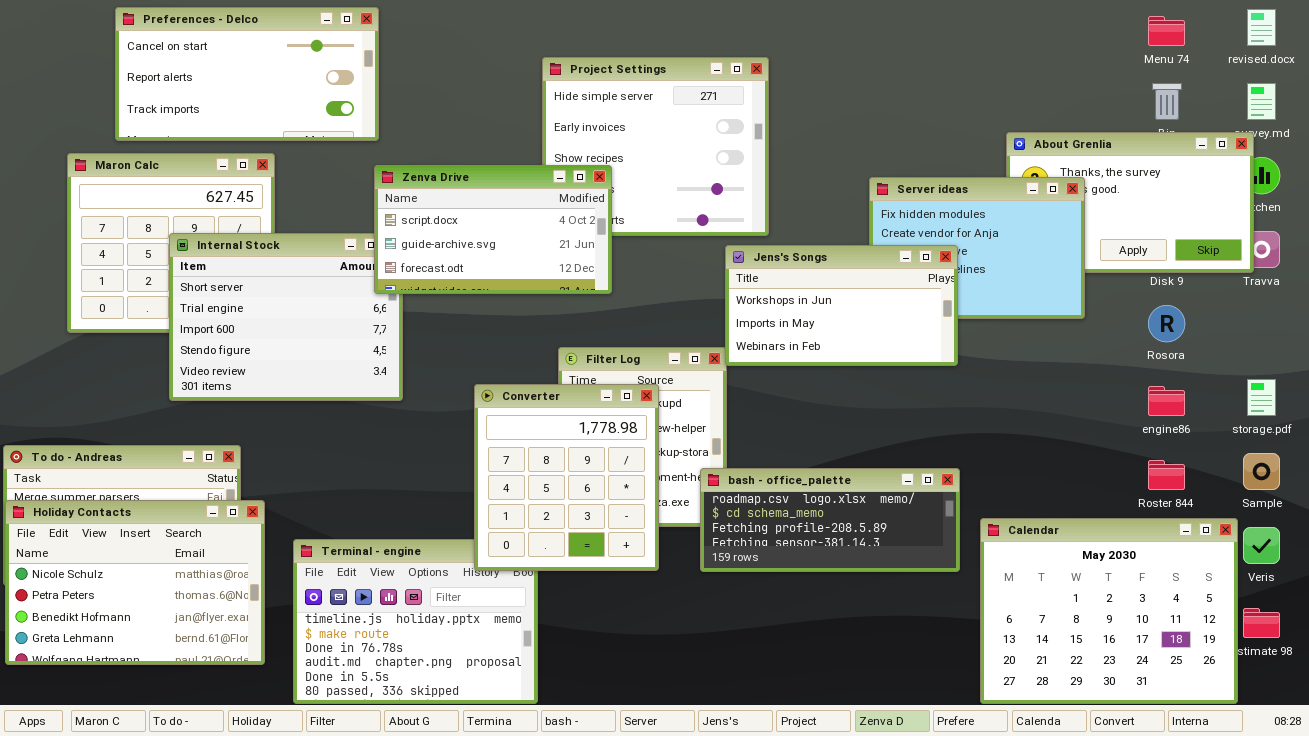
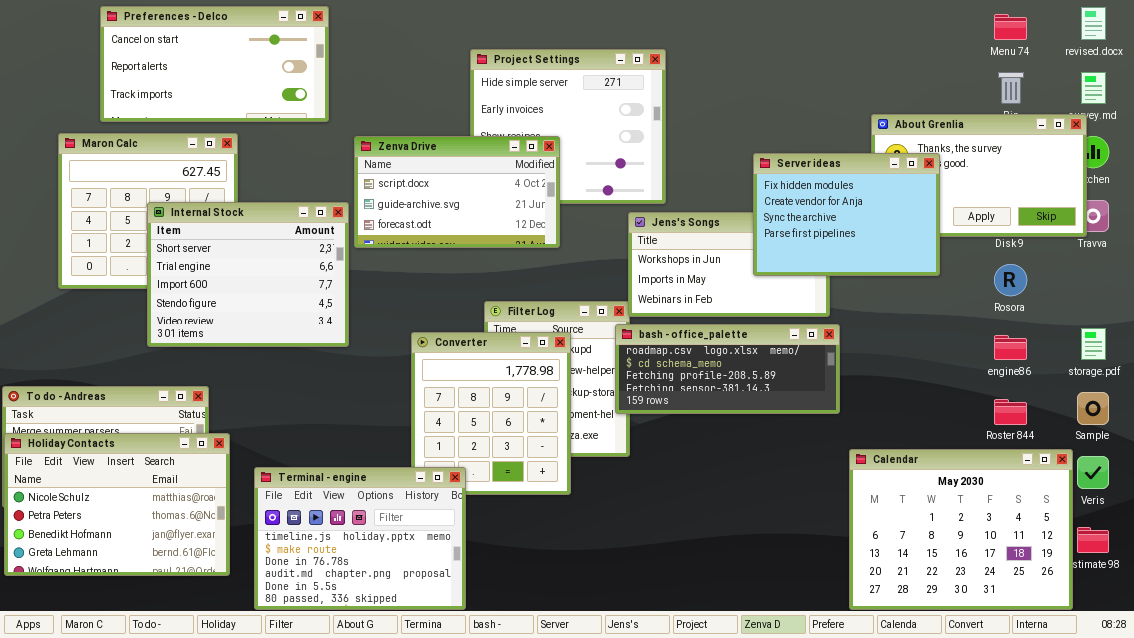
Zenva Drive: [374,165,612,294] -> [354,136,560,248], moved
Server ideas: [869,177,1085,319] -> [753,153,940,276], raised
bash - office_palette: [700,468,960,572] -> [615,324,840,414], moved
Terminal - engine: [293,539,538,704] -> [254,467,466,610], raised

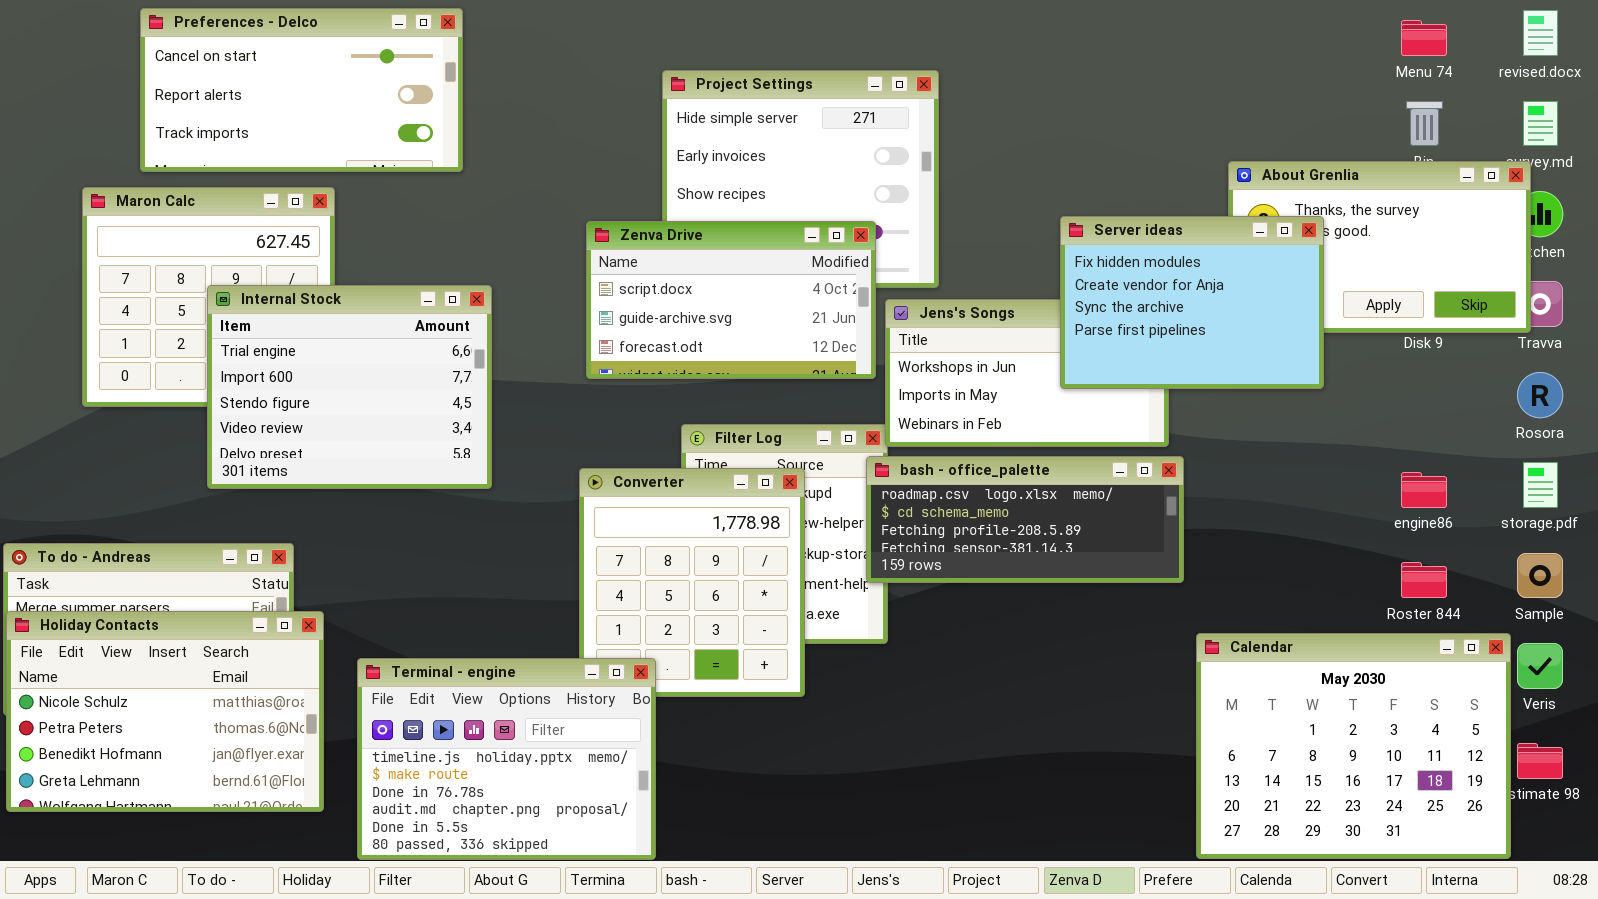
Zenva Drive: [354,136,560,248] -> [586,221,876,379], moved
Internal Stock: [147,202,349,347] -> [207,285,492,489], scrolled down 1 row
Rosora: [994,264,1027,296] -> [1517,372,1563,418], moved

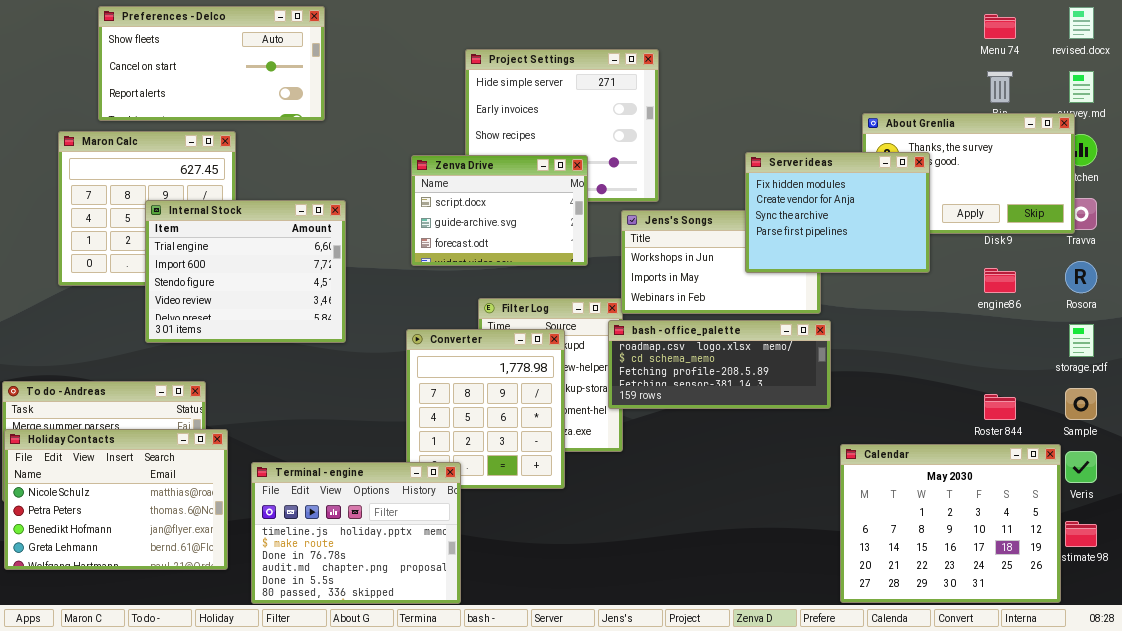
Preferences - Delco: [140,8,463,172] -> [98,6,325,121], scrolled up 1 row
Zenva Drive: [586,221,876,379] -> [411,155,588,266], resized
engine86: [1401,472,1447,508] -> [984,268,1016,293], moved

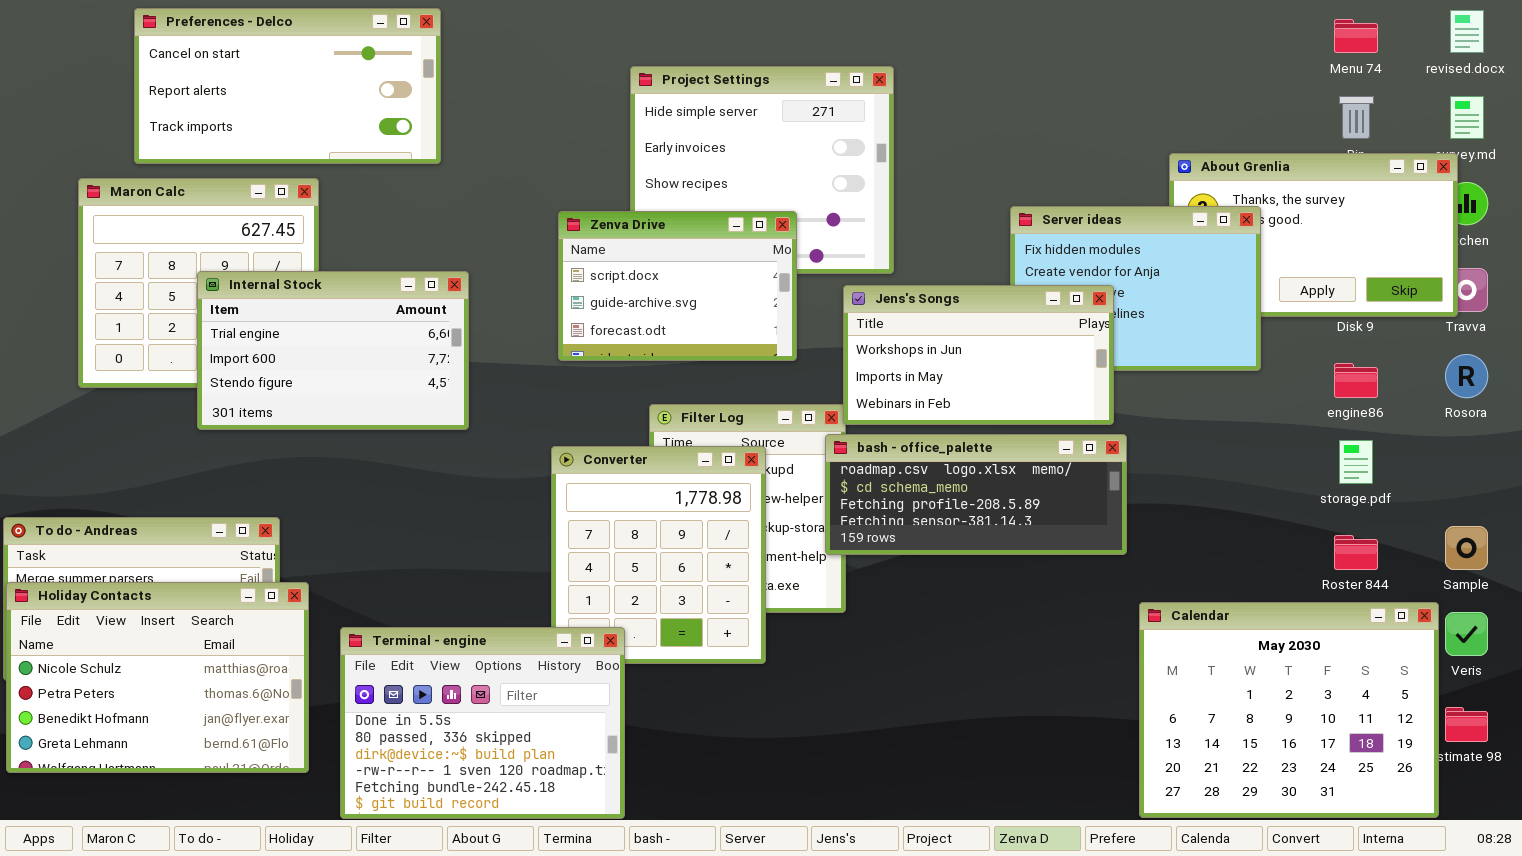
Preferences - Delco: [98,6,325,121] -> [134,8,441,164], scrolled down 1 row
Internal Stock: [145,200,346,343] -> [197,271,469,430], resized
Jens's Songs: [621,210,821,314] -> [843,285,1114,425], raised
storage.pdf: [1069,324,1094,357] -> [1339,440,1373,484], moved
Terminal - engine: [251,462,461,604] -> [340,627,625,819], scrolled down 4 rows

